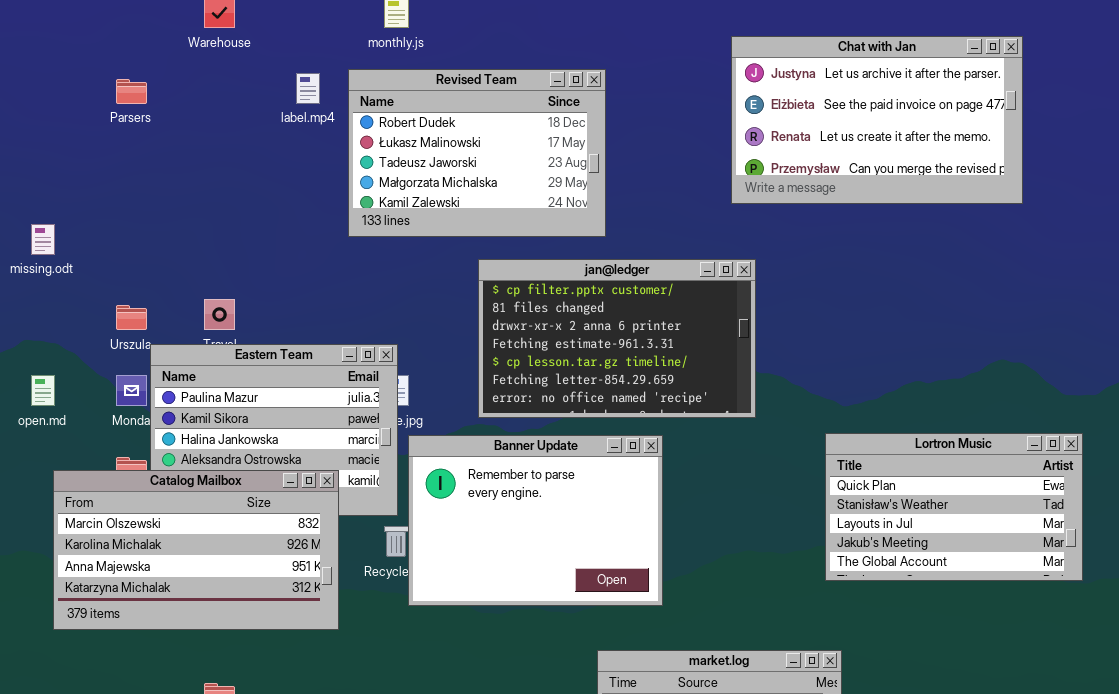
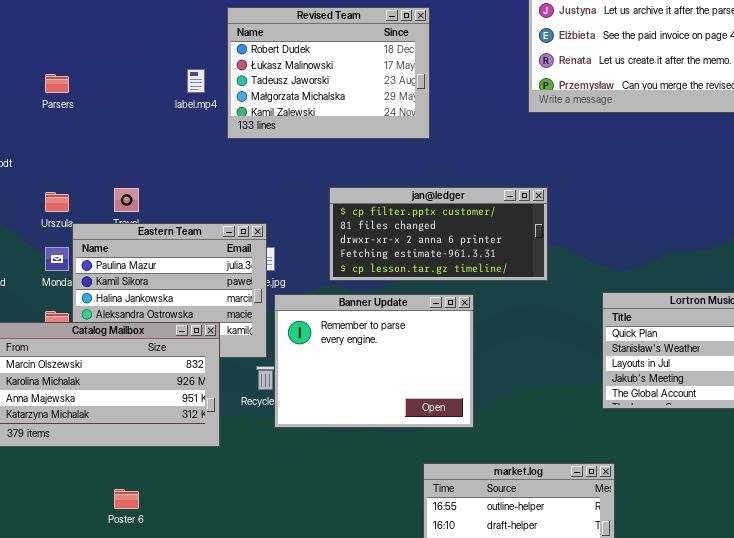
label.mp4: [296,73,320,104] -> [187,69,205,93], moved
Parsers: [116,79,147,104] -> [45,74,69,93], moved
jan@ledger: [478,259,756,418] -> [329,187,548,281], resized

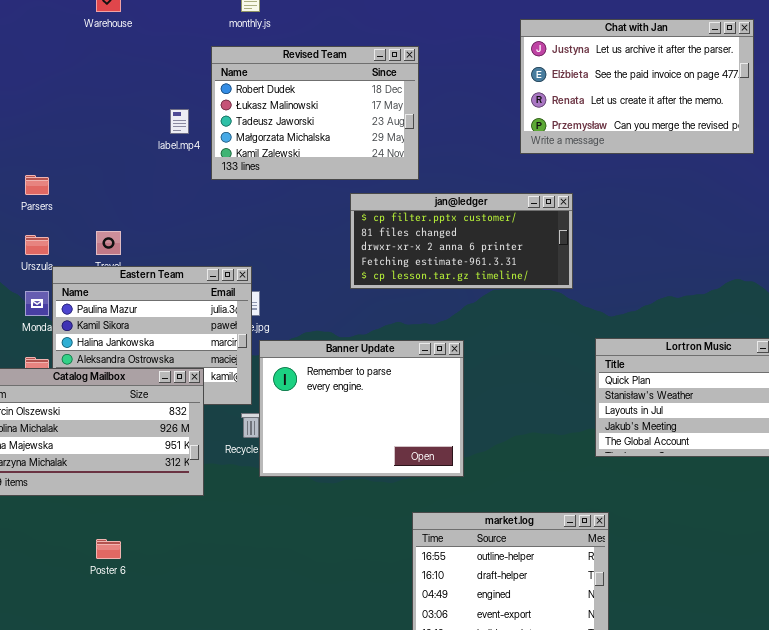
Parsers: [45,74,69,93] -> [25,175,49,195], moved
jan@ledger: [329,187,548,281] -> [350,193,573,289], moved

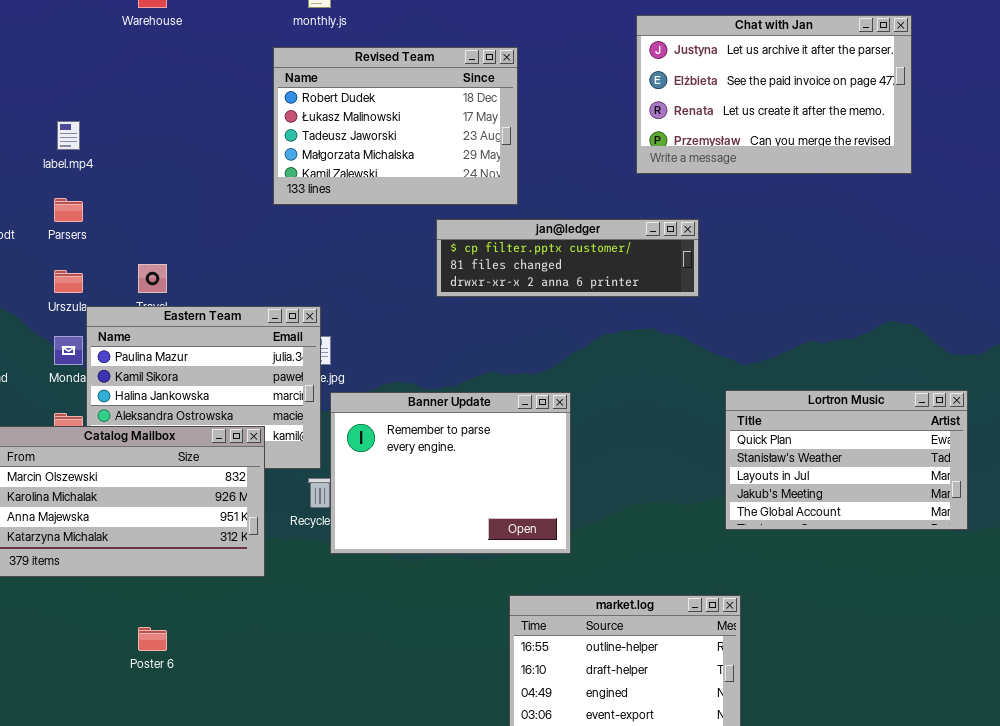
label.mp4: [170,109,189,134] -> [57,121,80,150], moved
jan@ledger: [350,193,573,289] -> [436,219,699,297], resized

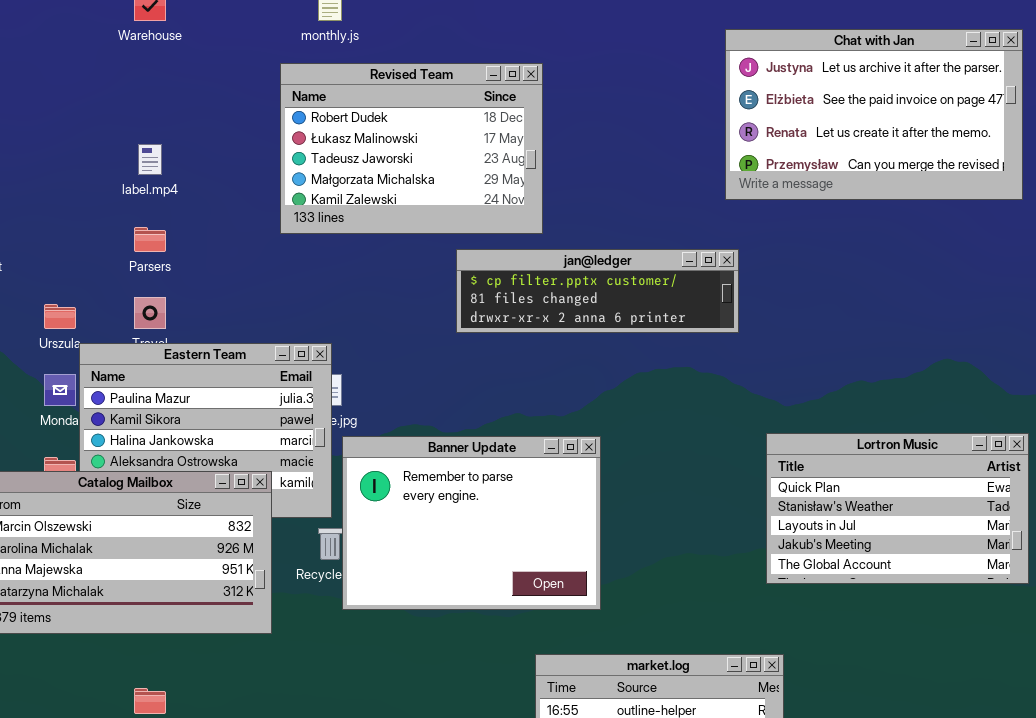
Chat with Jan: [636,15,912,174] -> [725,29,1023,200], moved
label.mp4: [57,121,80,150] -> [138,144,162,175], moved
Parsers: [54,198,83,222] -> [134,227,166,252], moved

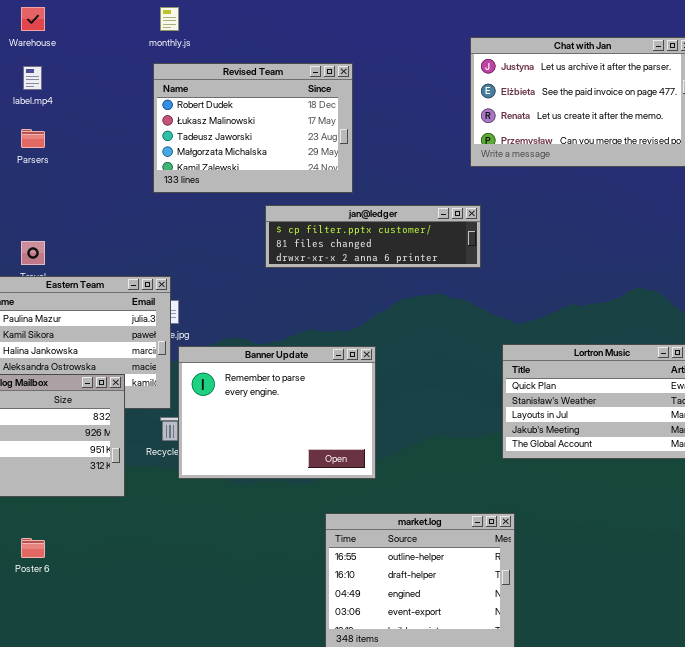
Revised Team: [280,63,543,234] -> [153,63,353,193], moved
label.mp4: [138,144,162,175] -> [23,66,42,90], moved
Parsers: [134,227,166,252] -> [21,129,45,148], moved

